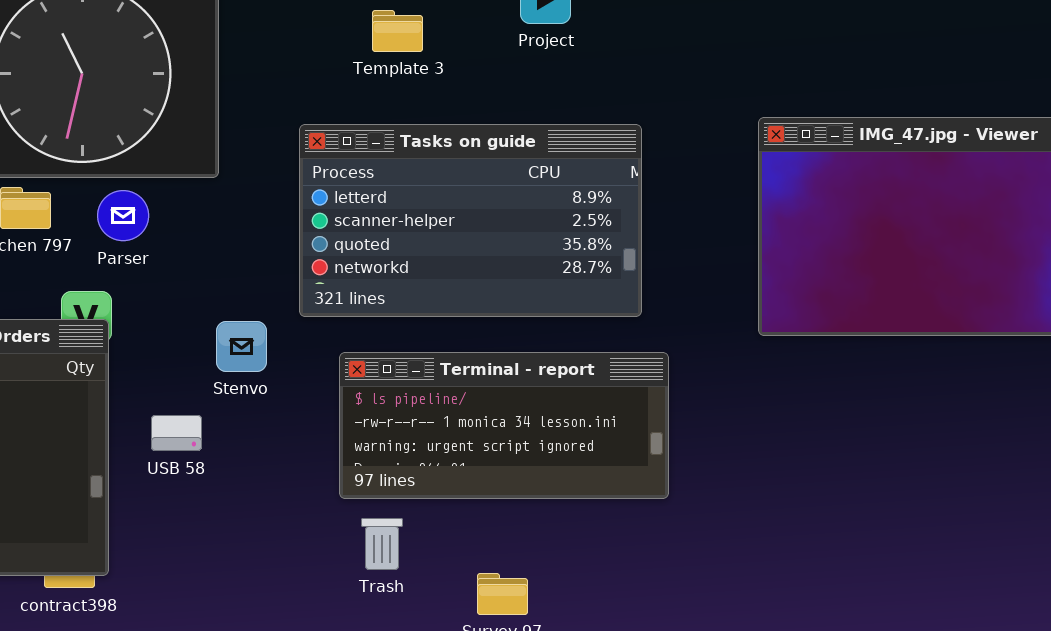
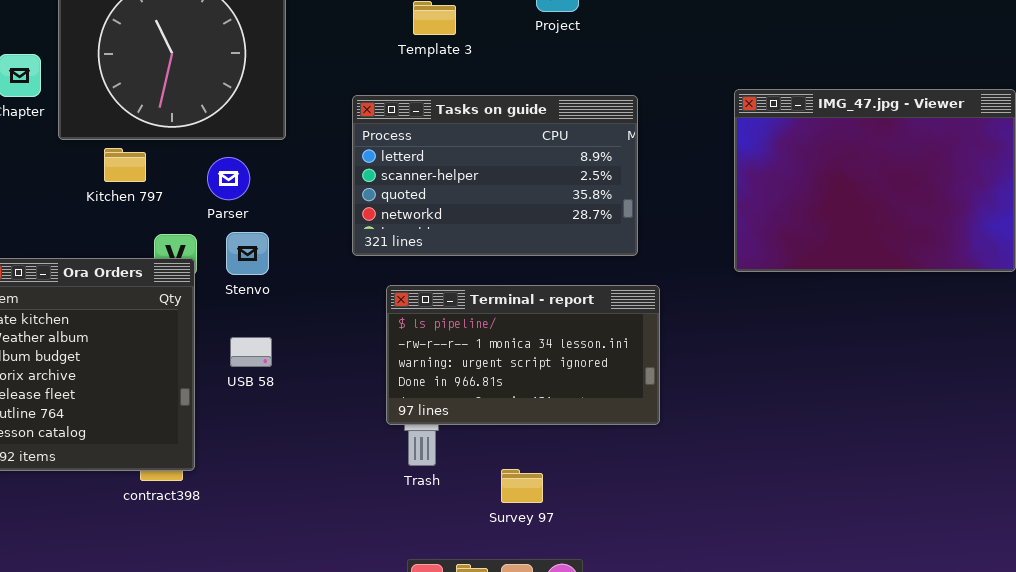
Parser: [97,190,149,241] -> [207,157,250,200], moved
Stenvo: [216,321,267,372] -> [226,232,269,275], moved
Terminal - report: [339,352,669,499] -> [386,285,660,425], resized

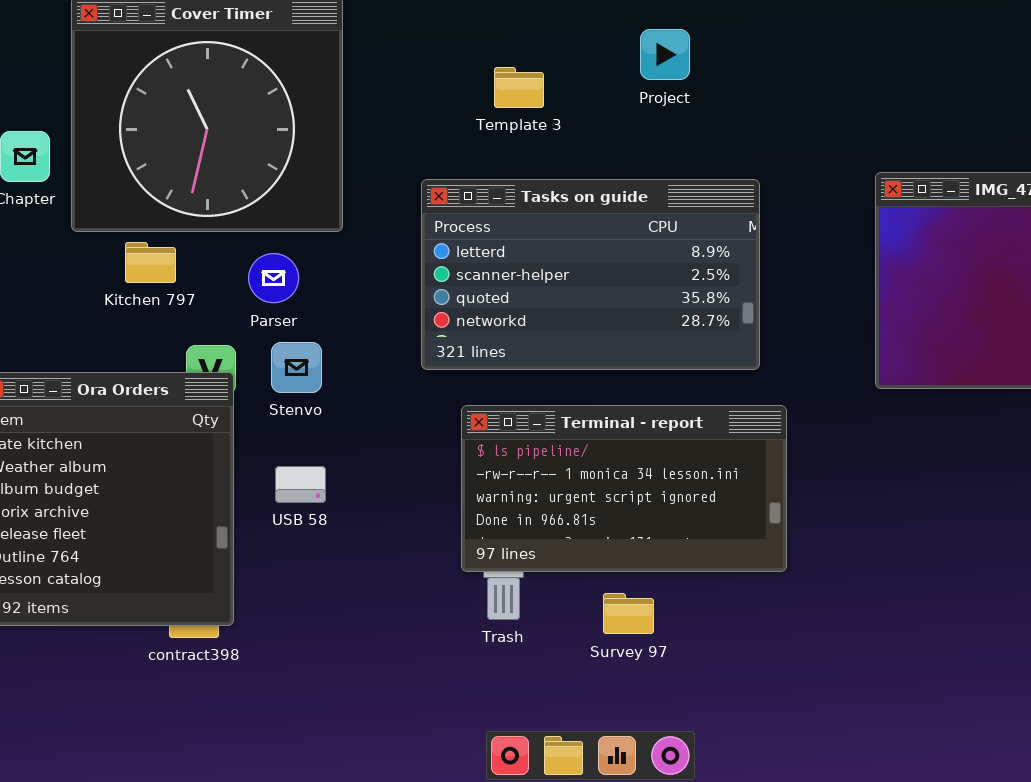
Survey 97: [501,469,543,503] -> [603,593,654,634], moved

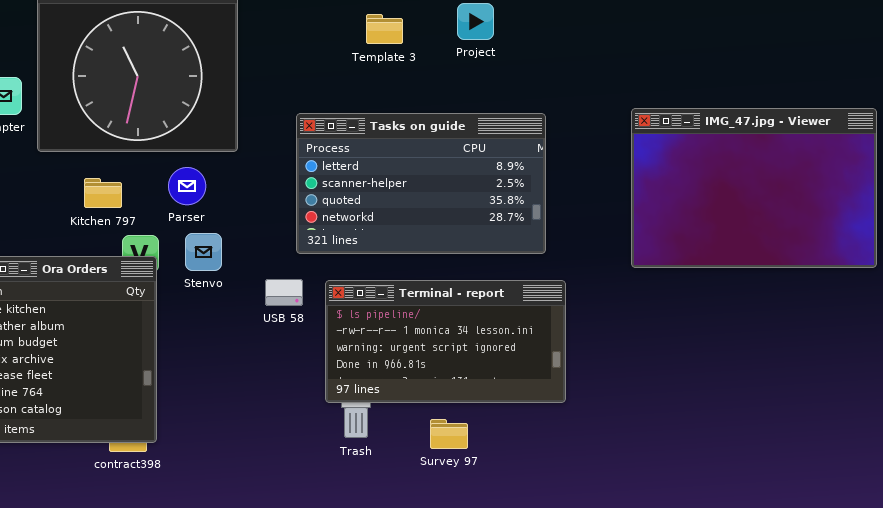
Template 3: [494,67,544,108] -> [366,14,403,44], moved
Kitchen 797: [125,242,176,283] -> [84,178,122,208], moved
USB 58: [275,466,326,503] -> [265,279,303,306], moved

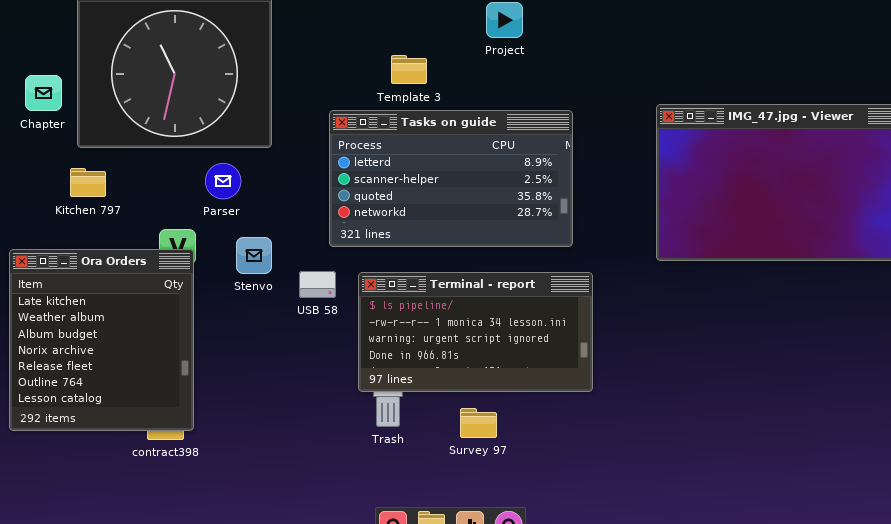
Template 3: [366,14,403,44] -> [391,55,427,84], moved
Kitchen 797: [84,178,122,208] -> [70,168,106,197], moved
Stenvo: [185,233,222,271] -> [236,237,272,274], moved

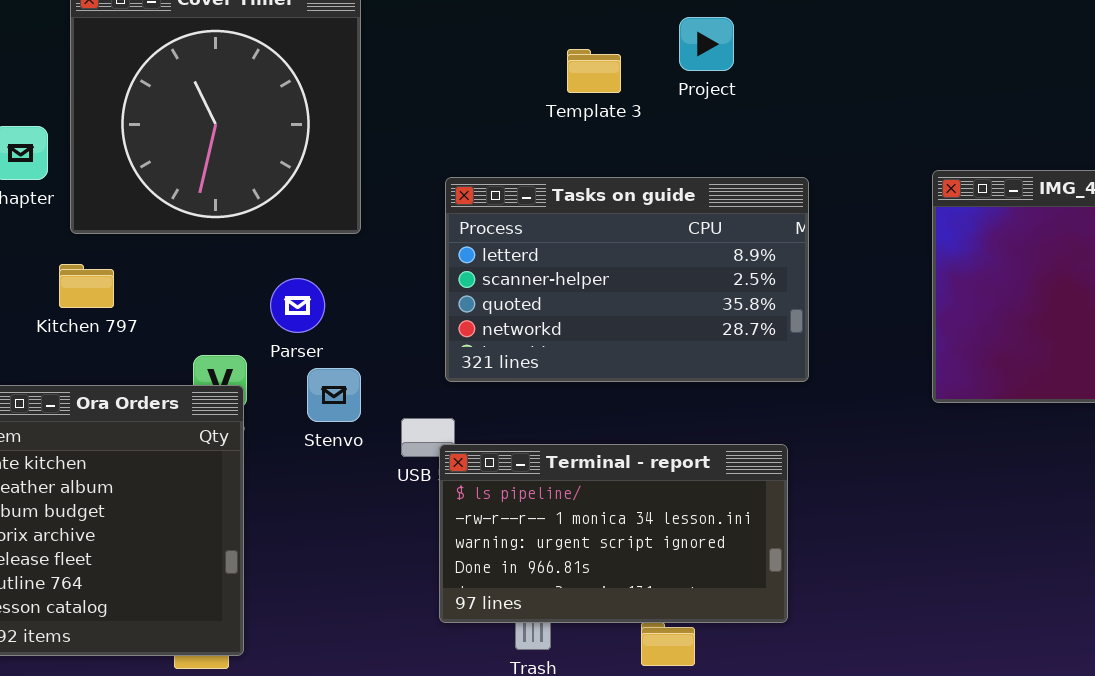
Template 3: [391,55,427,84] -> [567,49,621,93], moved
Parser: [205,163,241,199] -> [270,278,325,333], moved
Terminal - report: [358,272,593,392] -> [439,444,788,623], moved

